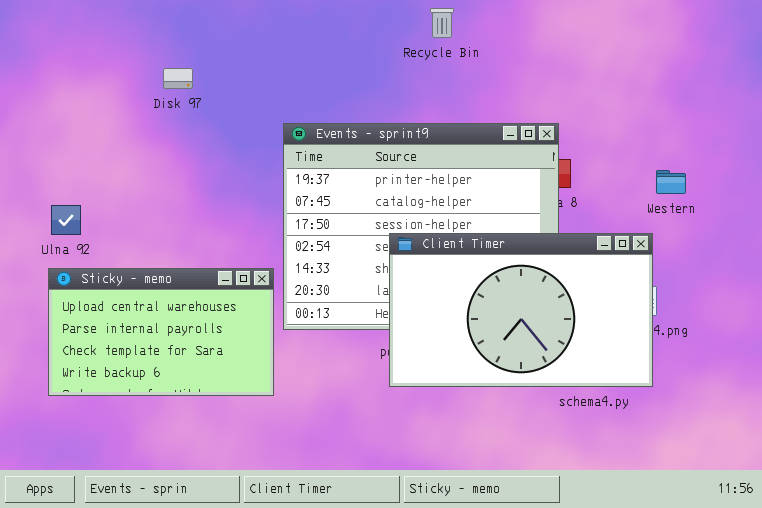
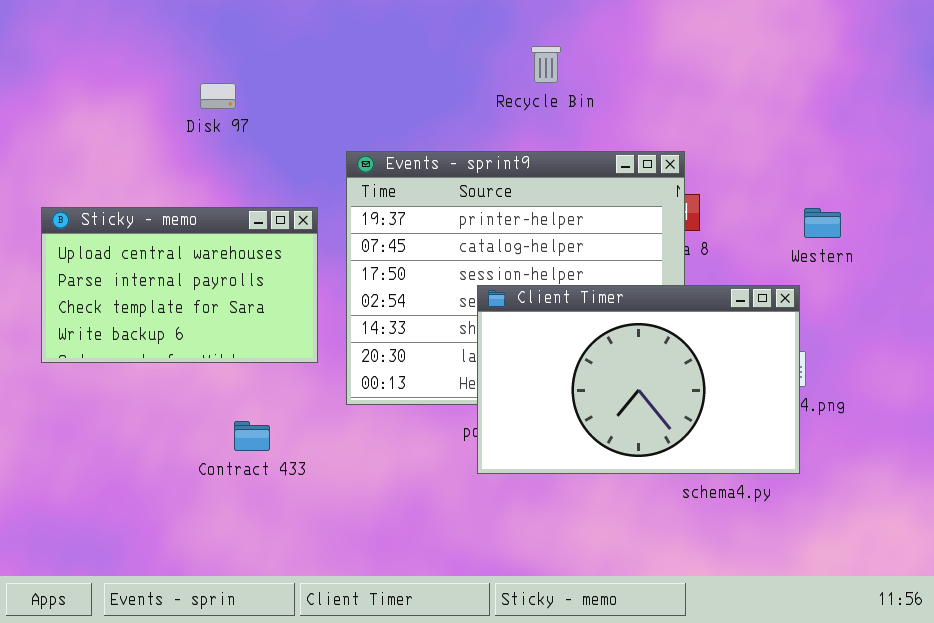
Recycle Bin: [430,8,454,38] -> [531,46,561,83], moved
Sticky - memo: [48,268,274,396] -> [41,207,318,363], moved

